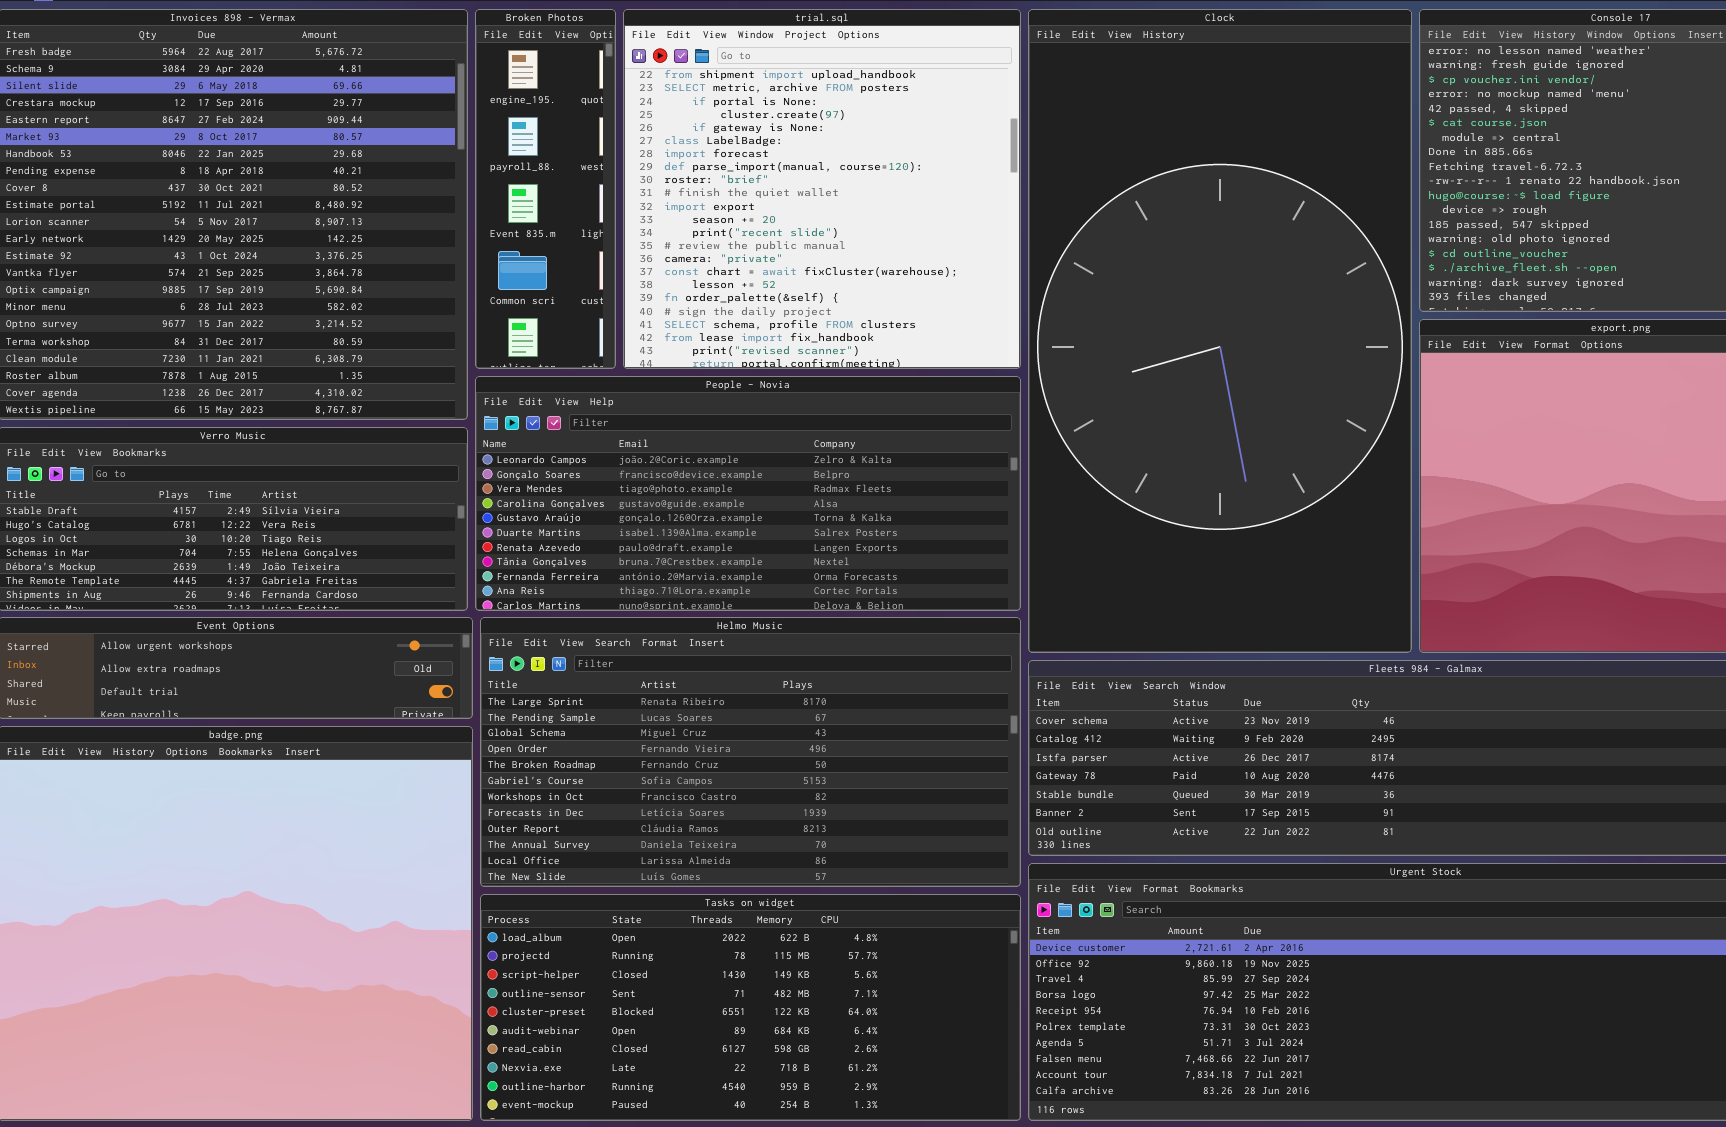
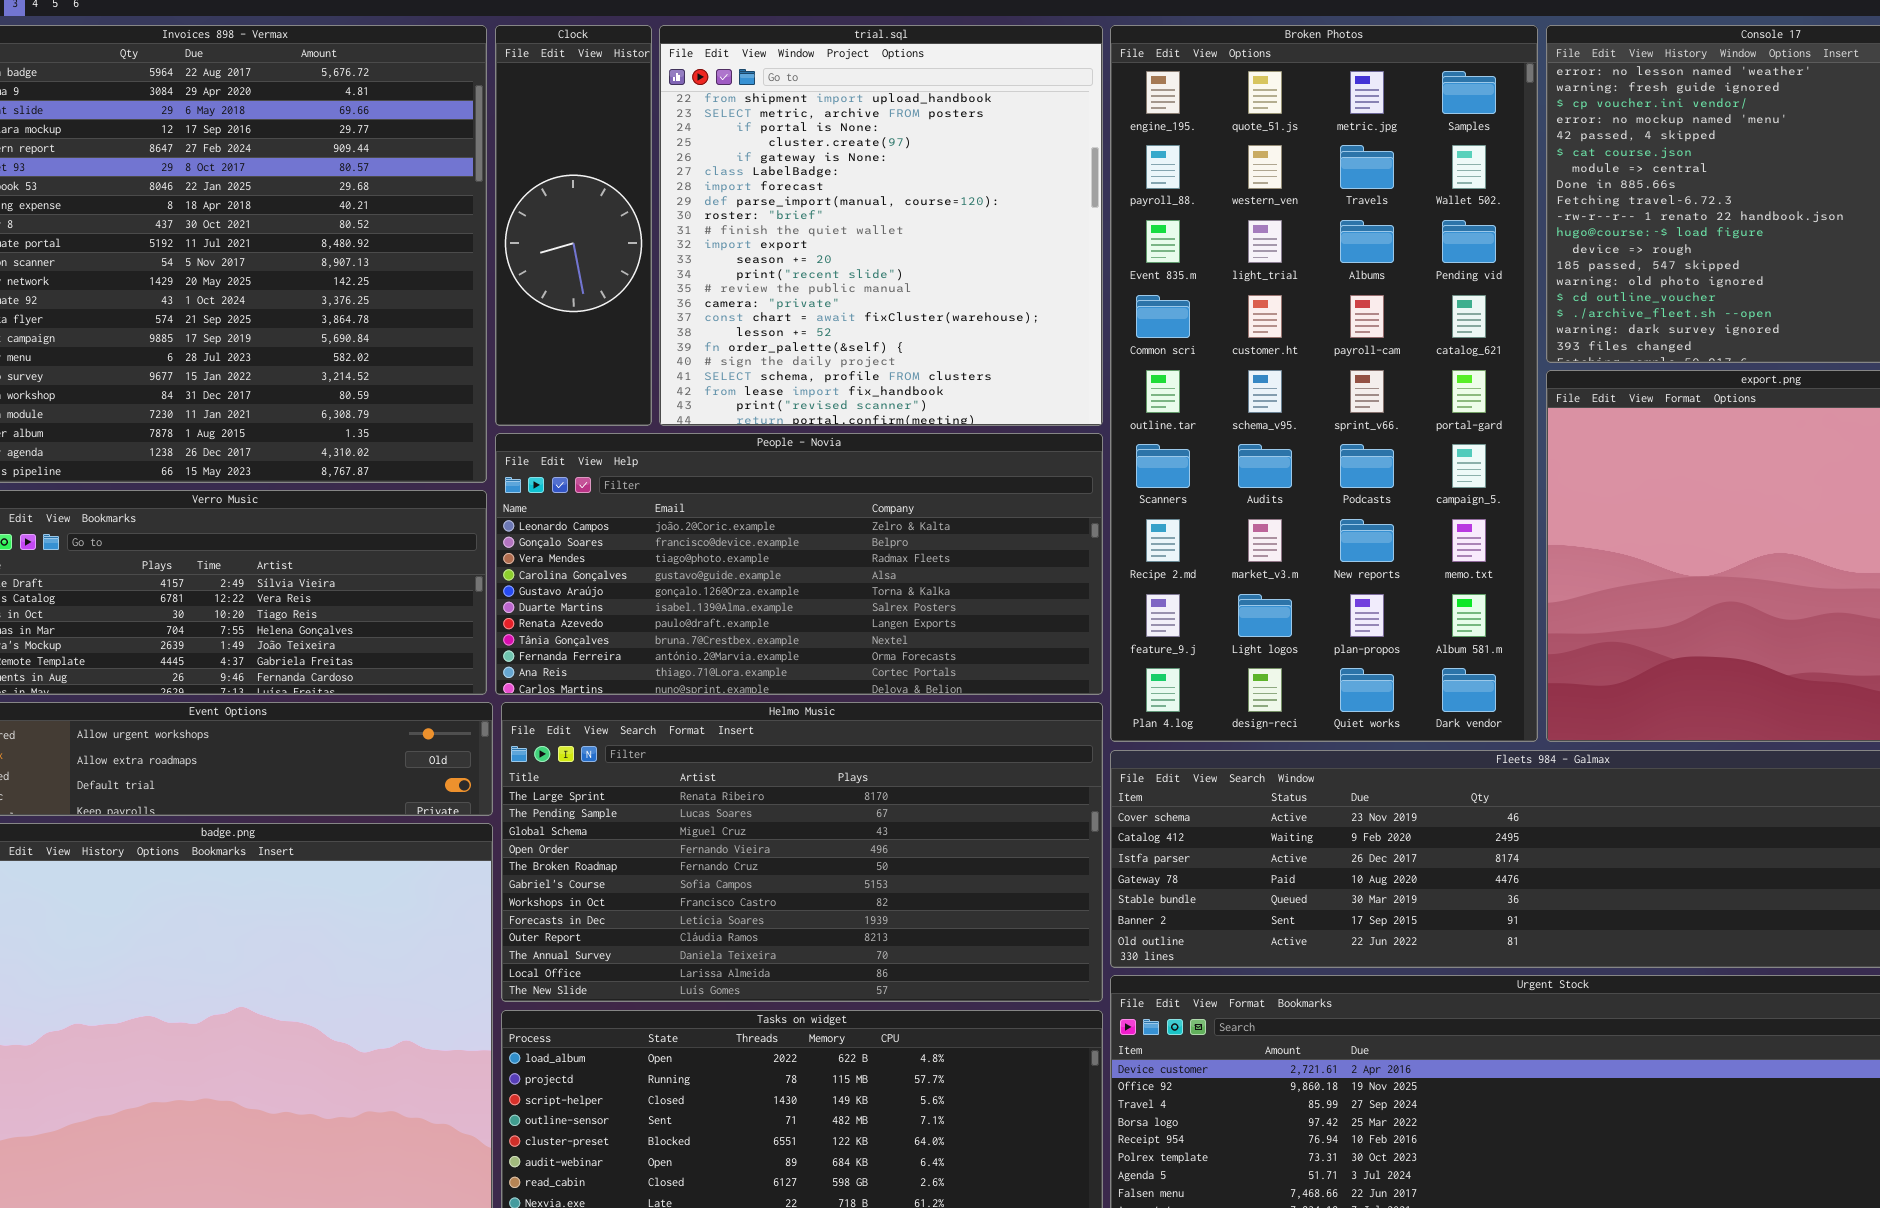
Broken Photos: [475,9,616,369] -> [1110,25,1538,742], moved, resized
Clock: [1028,9,1412,653] -> [495,25,652,426], moved, resized

